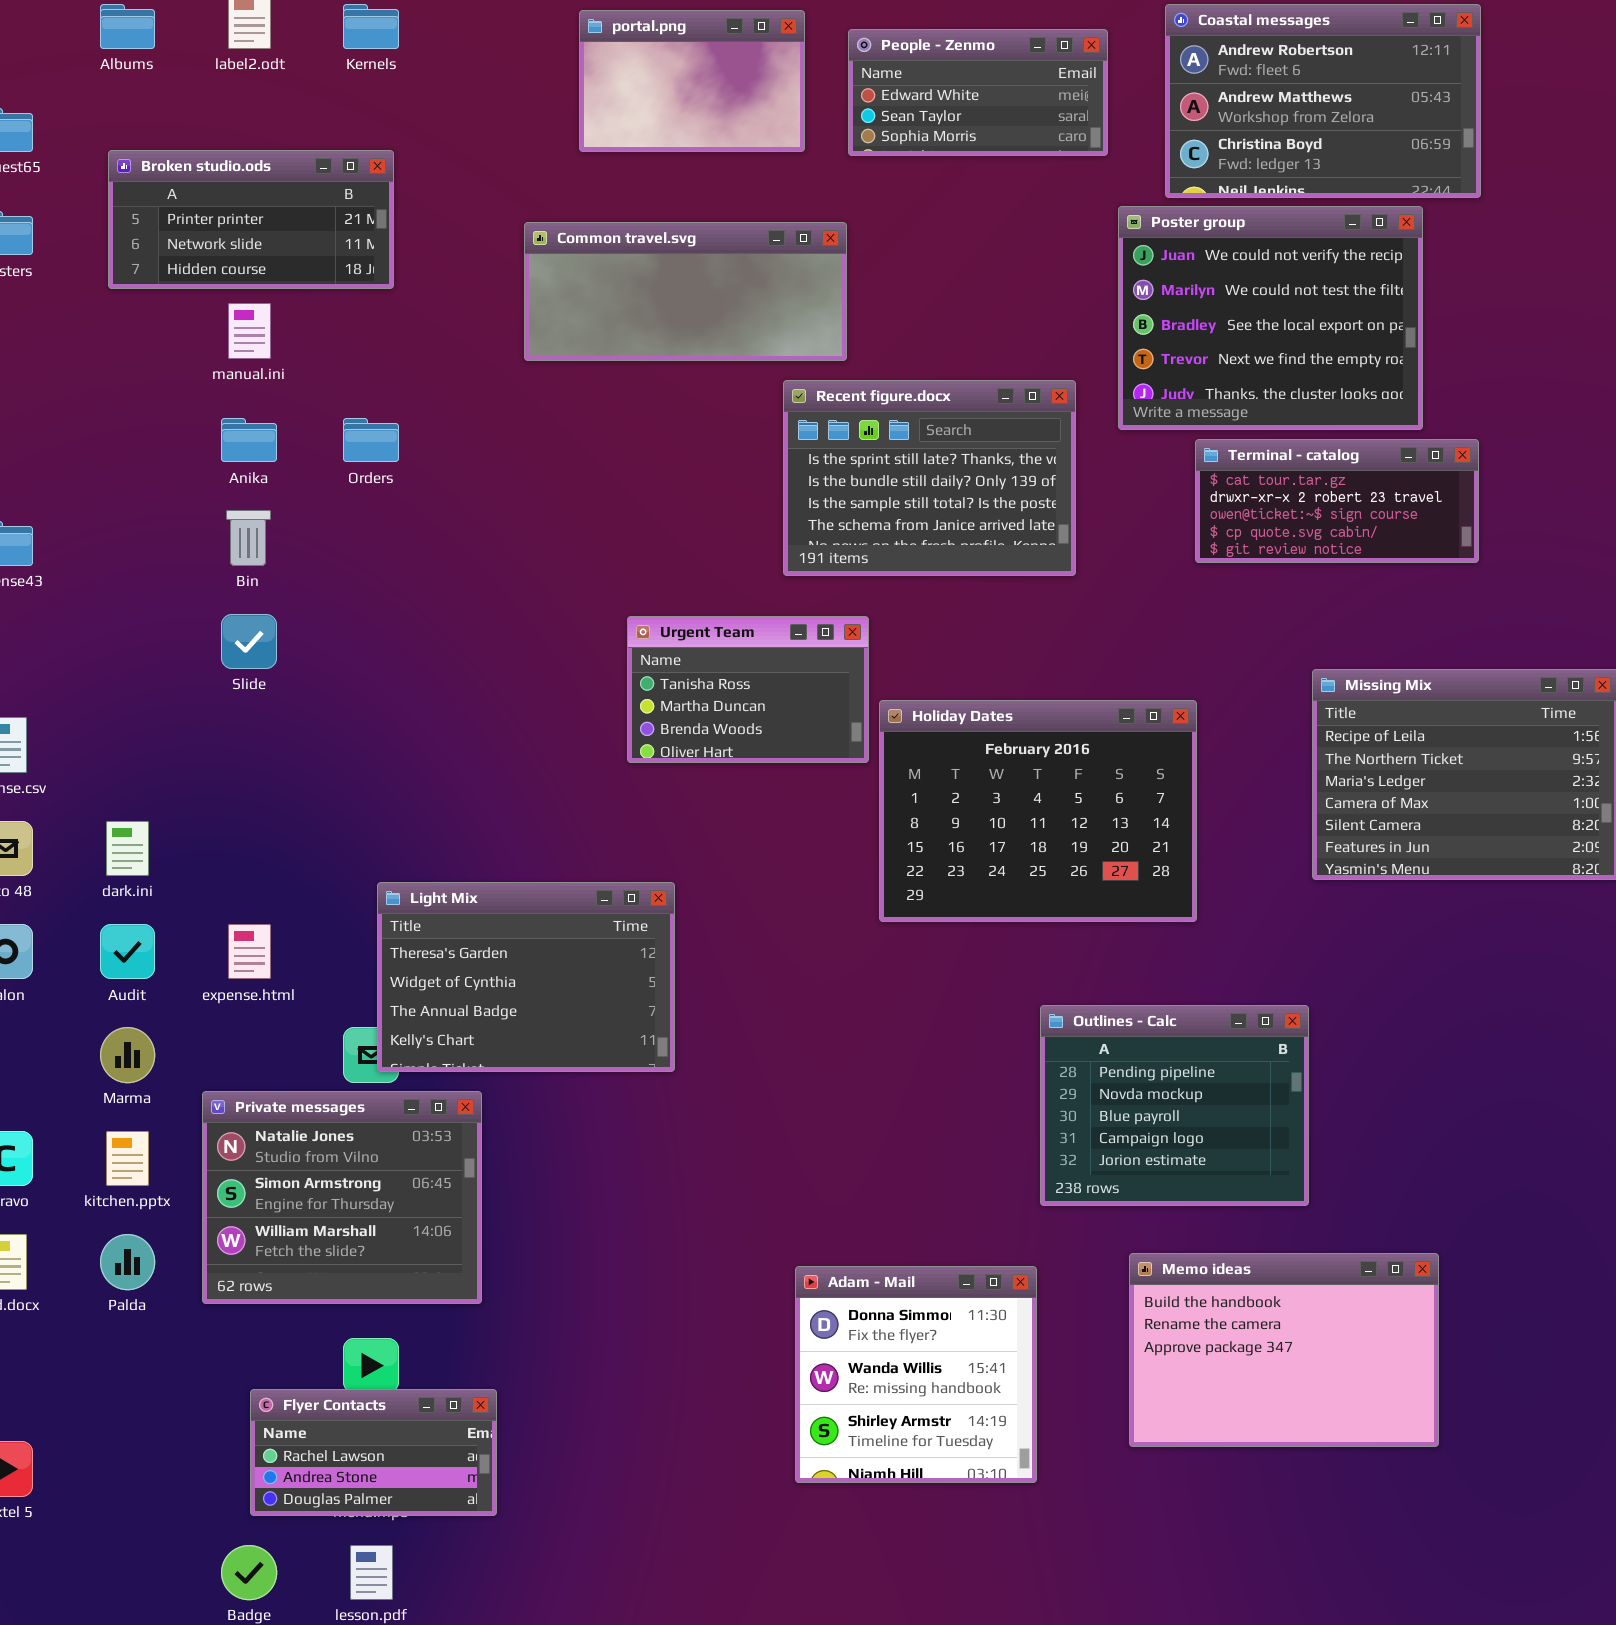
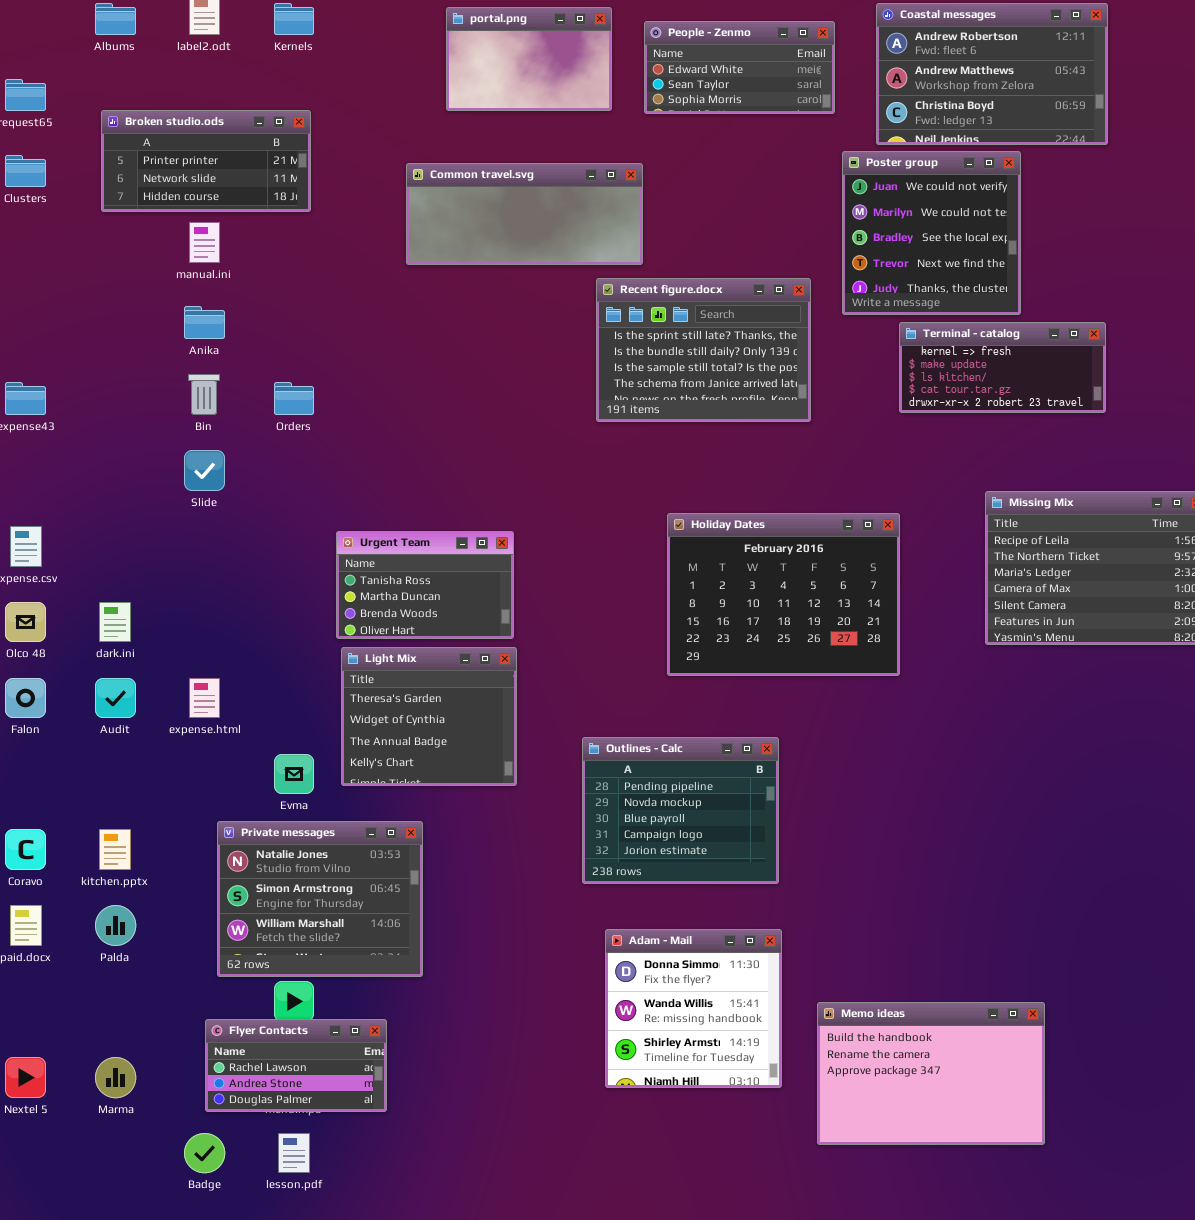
Poster group: [1118,206,1423,430] -> [842,151,1021,315], resized
Orders: [343,418,399,462] -> [274,382,314,415], moved
Terminal - catalog: [1195,439,1479,563] -> [899,322,1106,413], scrolled up 3 rows
Urgent Team: [627,616,869,763] -> [336,531,514,639], moved
Light Mix: [377,882,675,1072] -> [341,647,517,786], resized
Outlines - Calc: [1040,1005,1309,1206] -> [582,737,779,884], moved
Marma: [100,1027,155,1083] -> [95,1057,136,1098], moved
Private messages: [202,1091,482,1304] -> [217,821,423,977], moved
Memo ideas: [1129,1253,1439,1447] -> [817,1002,1045,1145], moved

